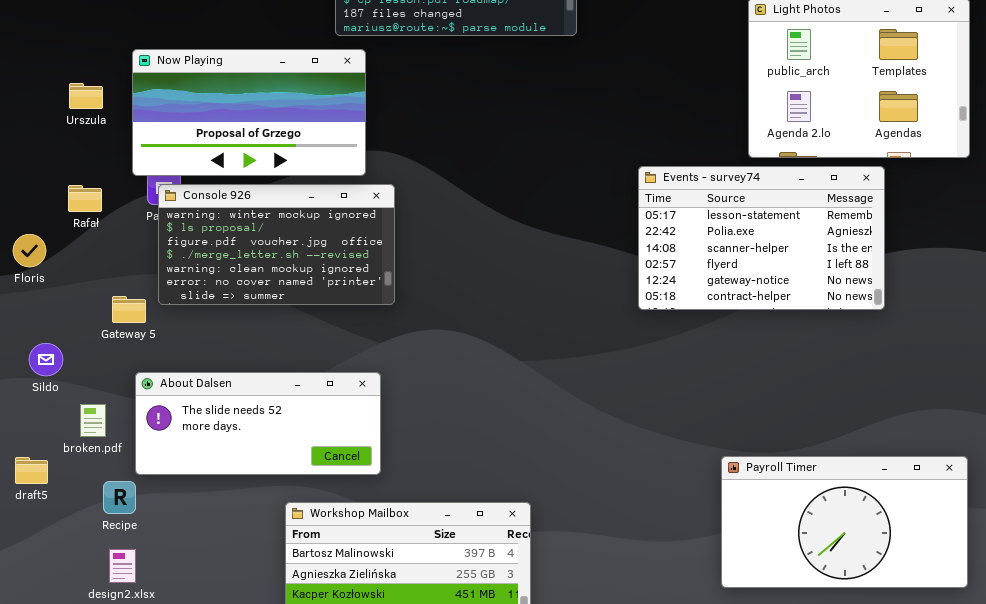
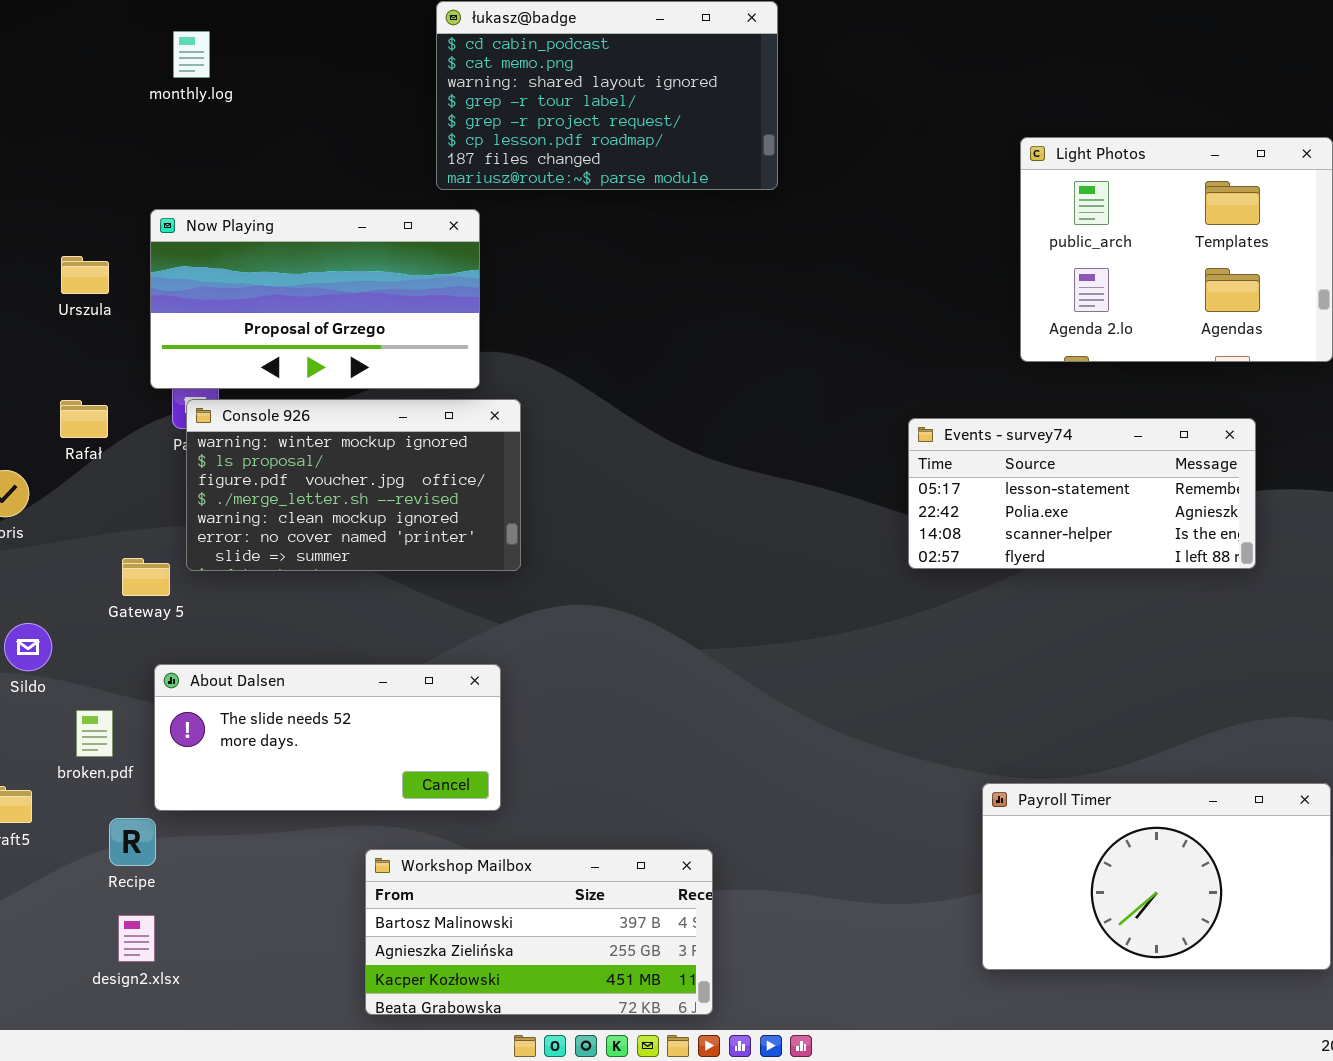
Events - survey74: [638,166,885,310] -> [908,418,1256,569], moved, resized

